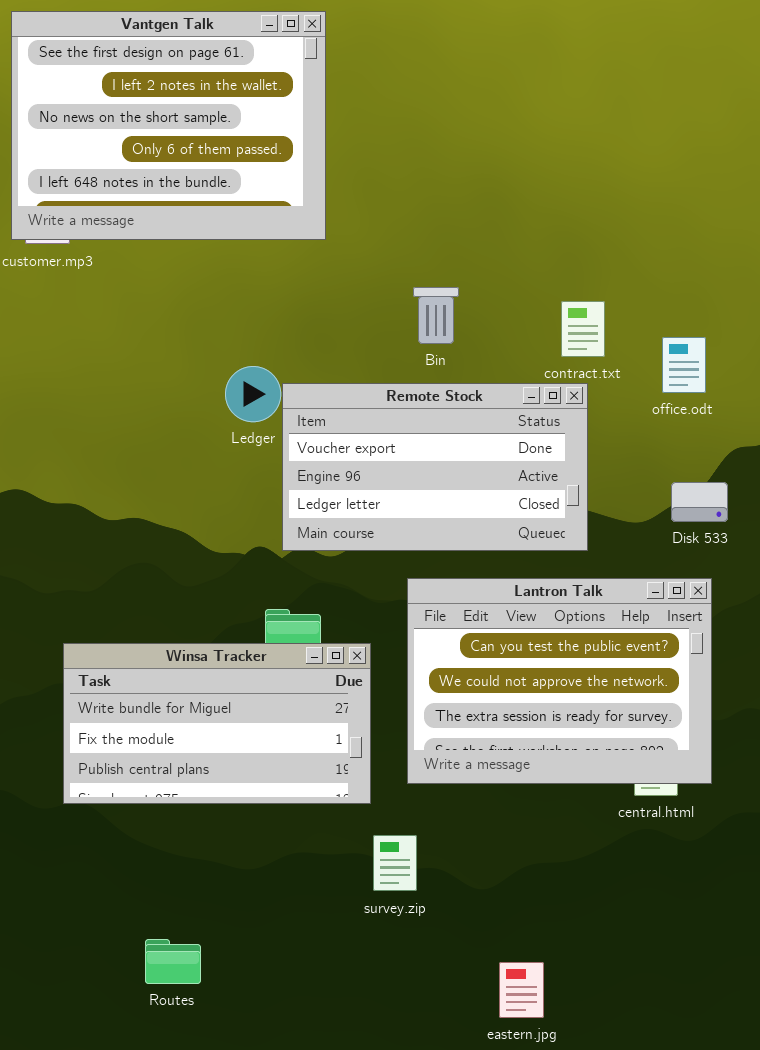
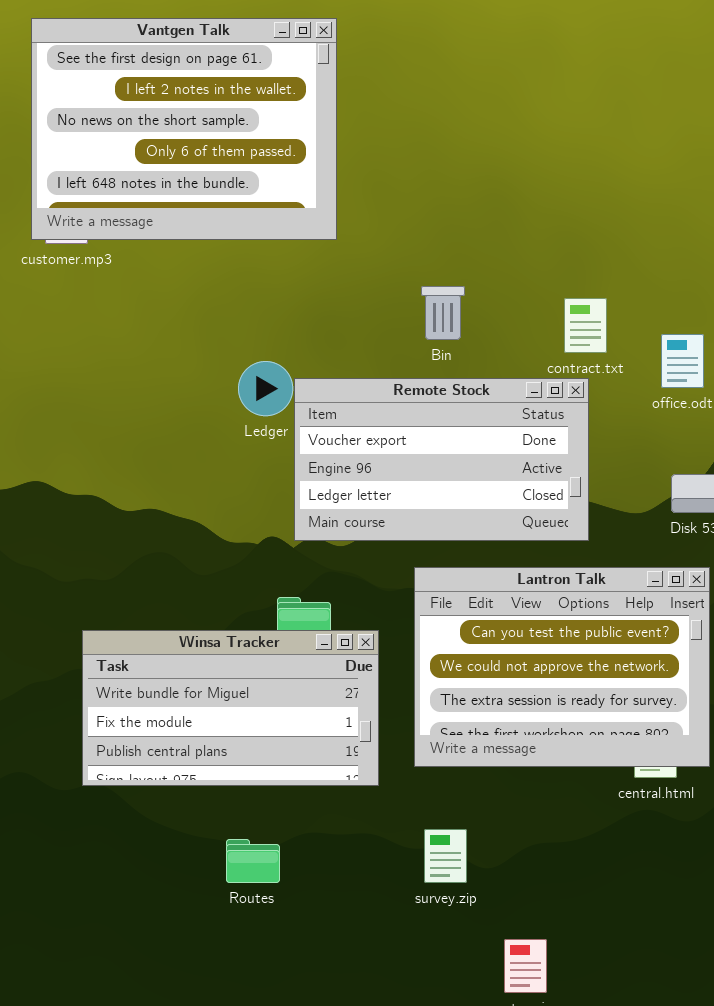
survey.zip: [373,835,417,891] -> [424,829,467,883], moved
Routes: [145,939,201,984] -> [226,839,280,883], moved

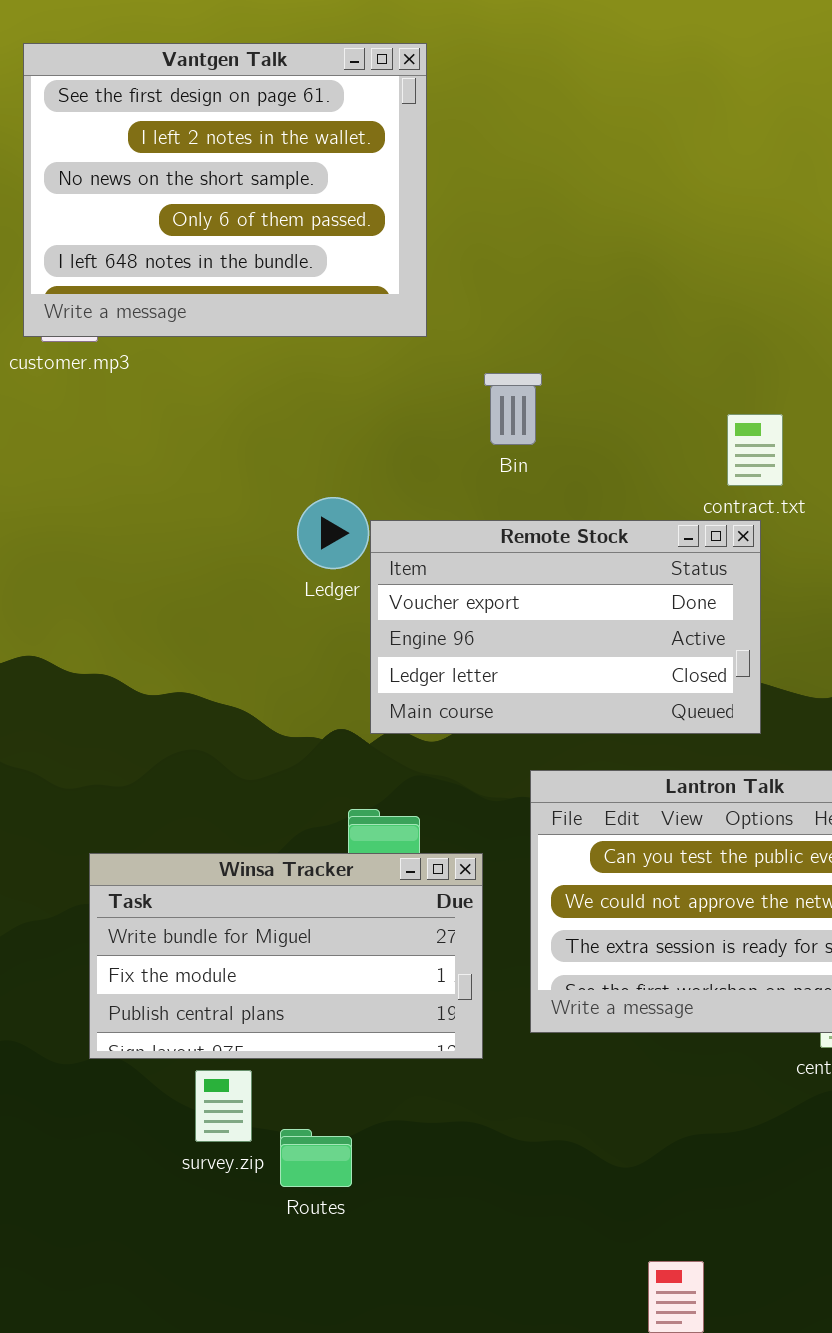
Bin: [421,286,465,340] -> [484,373,542,445], moved
survey.zip: [424,829,467,883] -> [195,1070,252,1142], moved

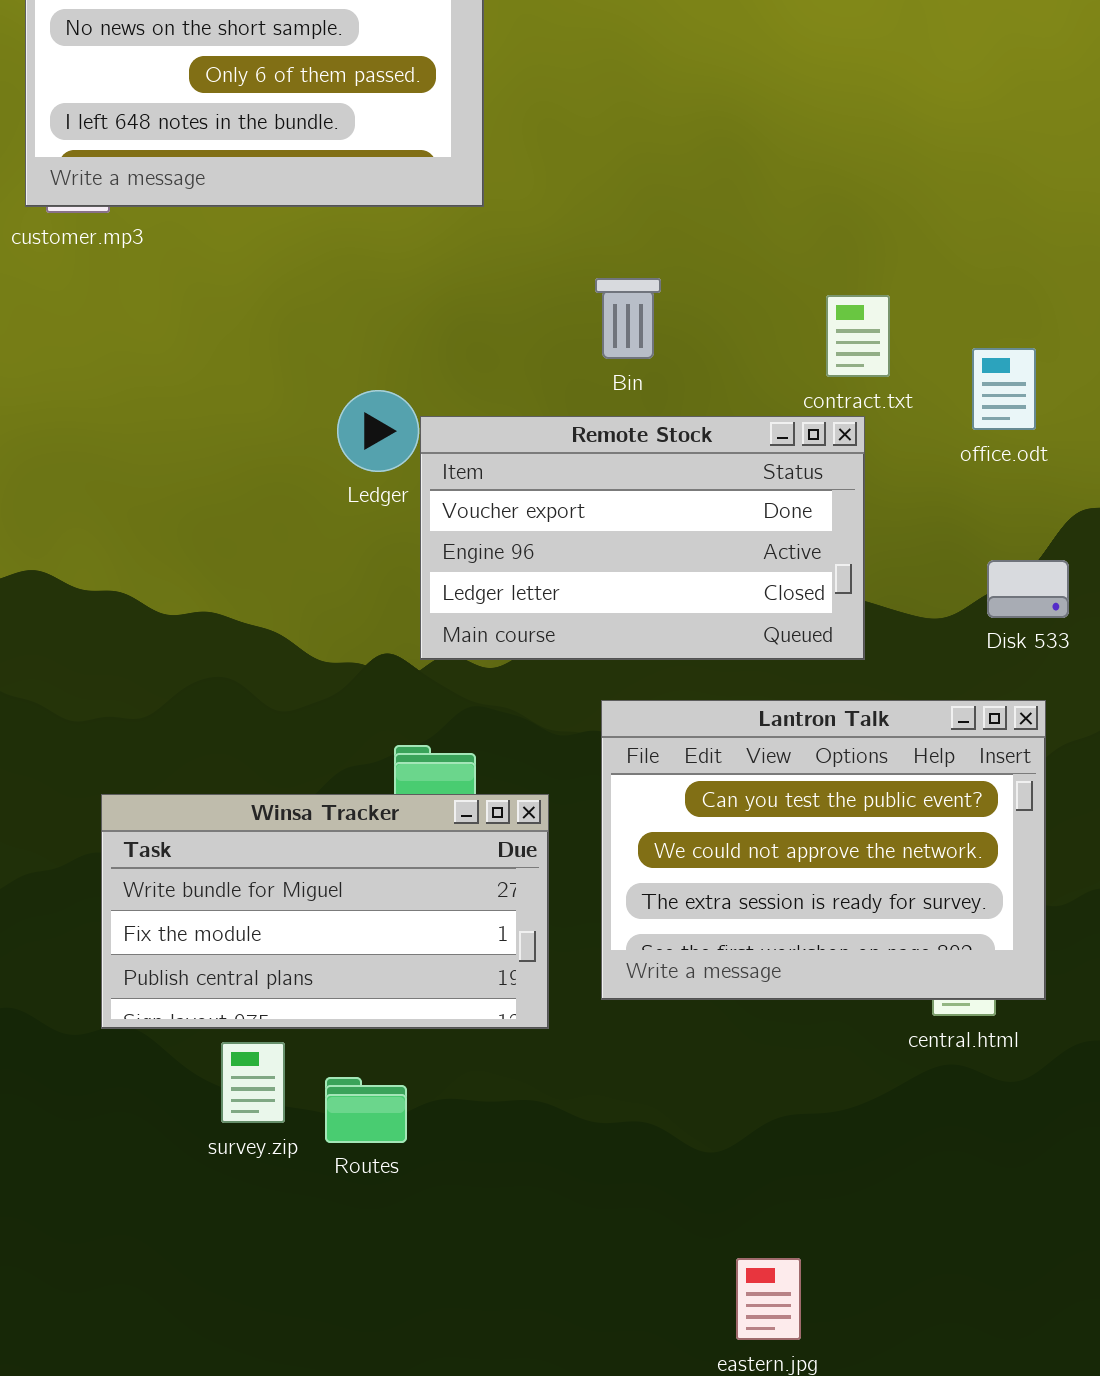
Bin: [484,373,542,445] -> [595,278,661,359], moved
Routes: [280,1129,352,1187] -> [325,1077,407,1143], moved

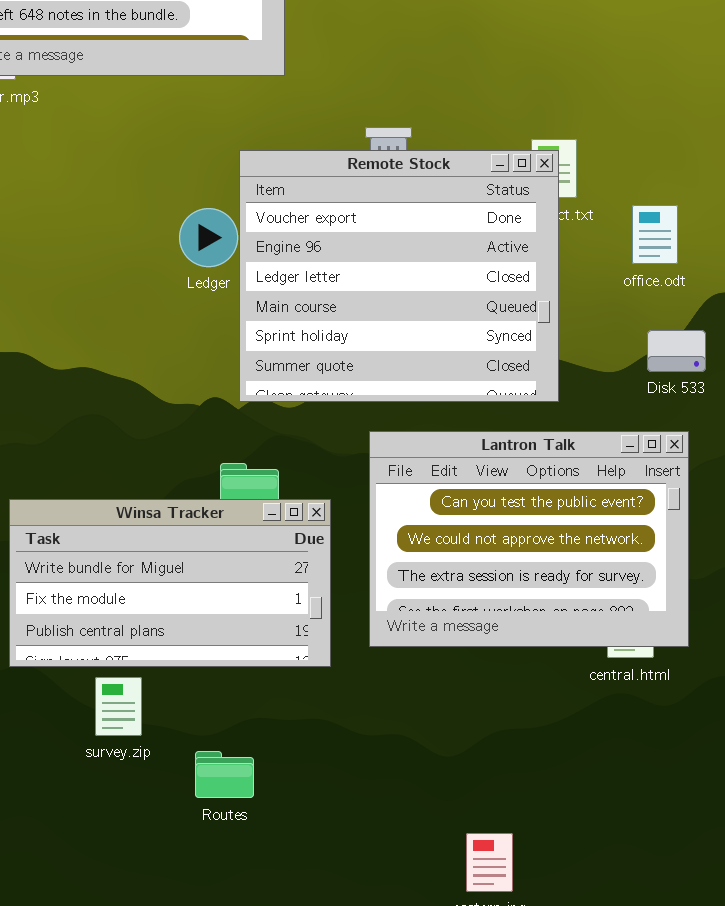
office.odt: [972,348,1036,430] -> [632,205,678,264], moved
Remote Stock: [420,416,865,660] -> [239,150,559,402], resized
Routes: [325,1077,407,1143] -> [195,751,254,798], moved

